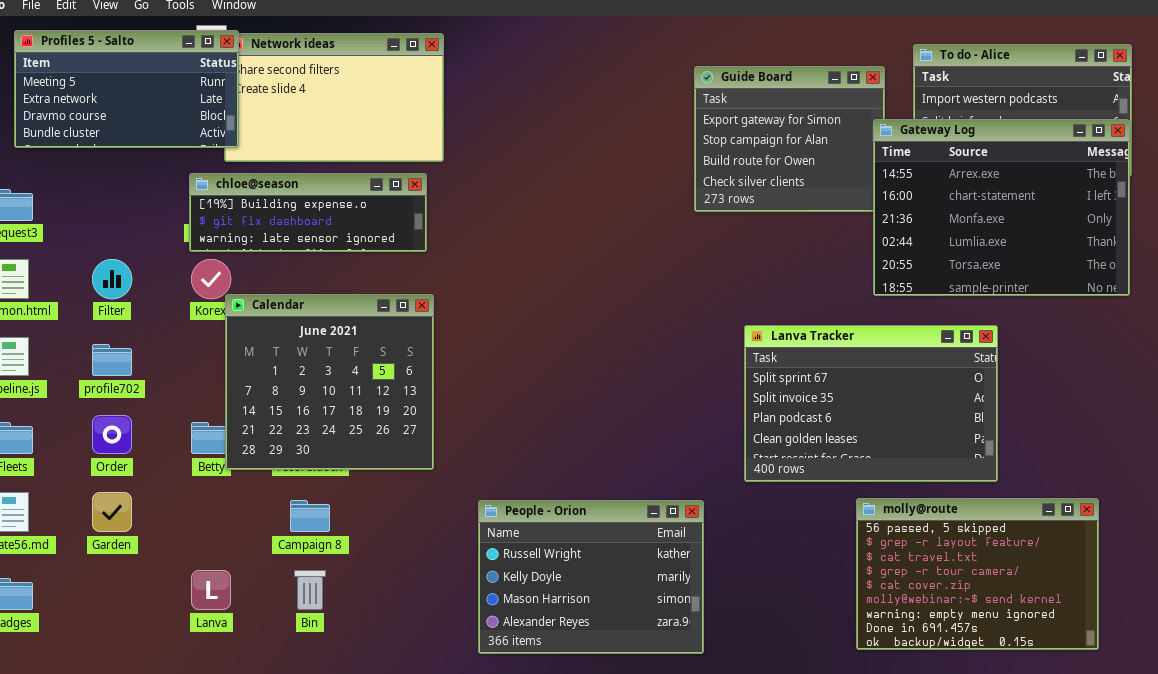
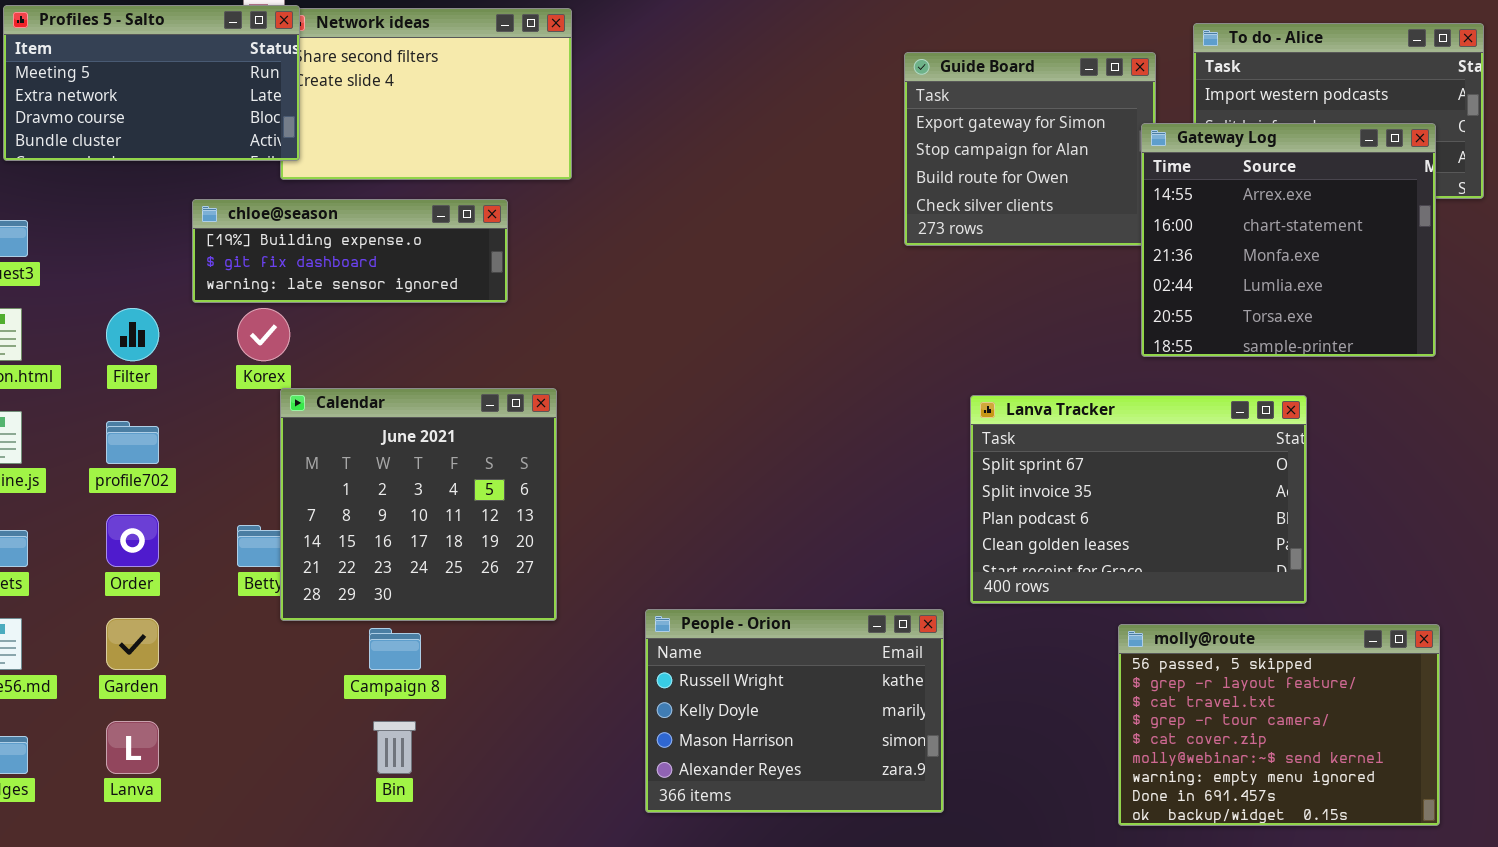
Gateway Log: [873,119,1130,296] -> [1141,123,1436,357], resized
chloe@season: [189,173,427,252] -> [192,199,508,303], moved
Calendar: [225,294,434,470] -> [280,388,557,621], moved
People - Orion: [478,500,704,654] -> [645,609,944,813], moved
Lanva: [191,570,231,610] -> [106,721,159,774], moved

